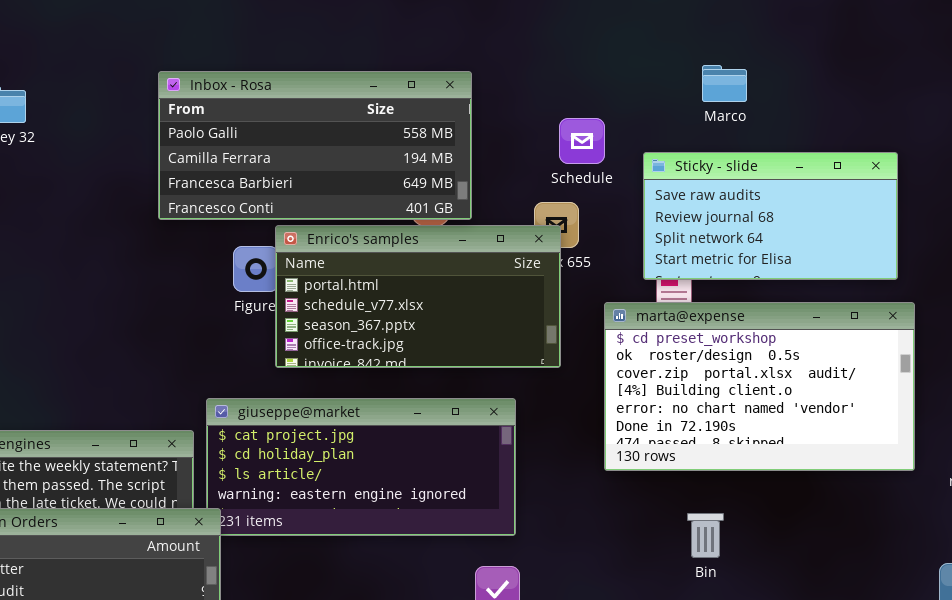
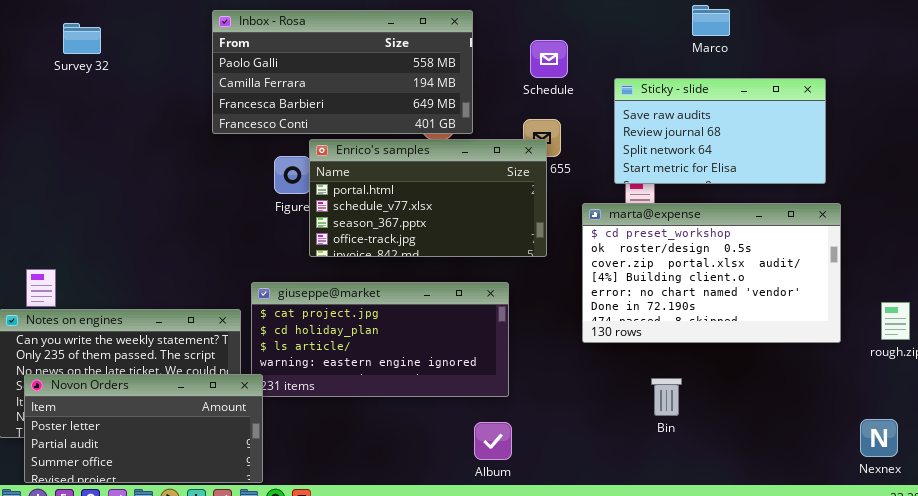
Marco: [702,65,747,102] -> [692,5,730,36], moved
Schedule: [559,118,605,164] -> [530,40,568,78], moved

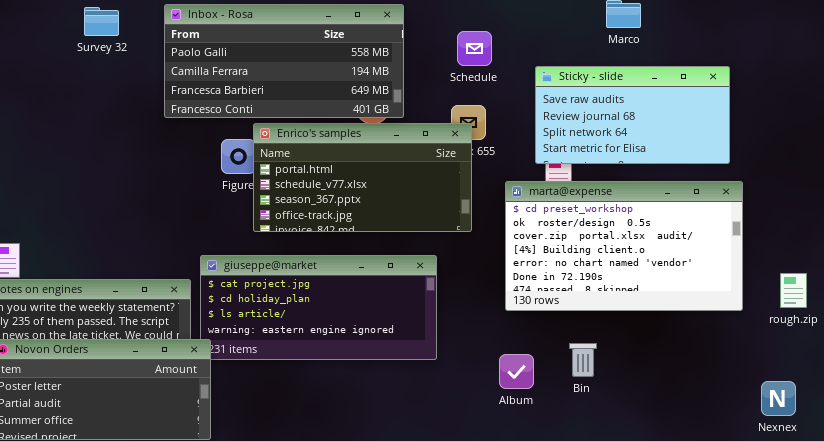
Survey 32: [63,23,101,54] -> [84,7,119,36], moved
Album: [474,422,512,460] -> [499,354,534,389], moved

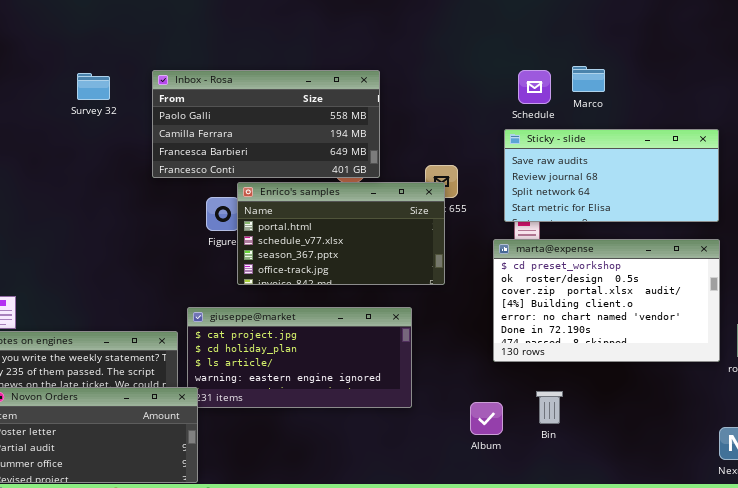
Schedule: [457,31,492,66] -> [518,70,551,104], moved
Sticky - slide: [535,66,730,164] -> [504,129,719,222], resized
marta@expense: [505,181,743,311] -> [493,239,720,362], moved

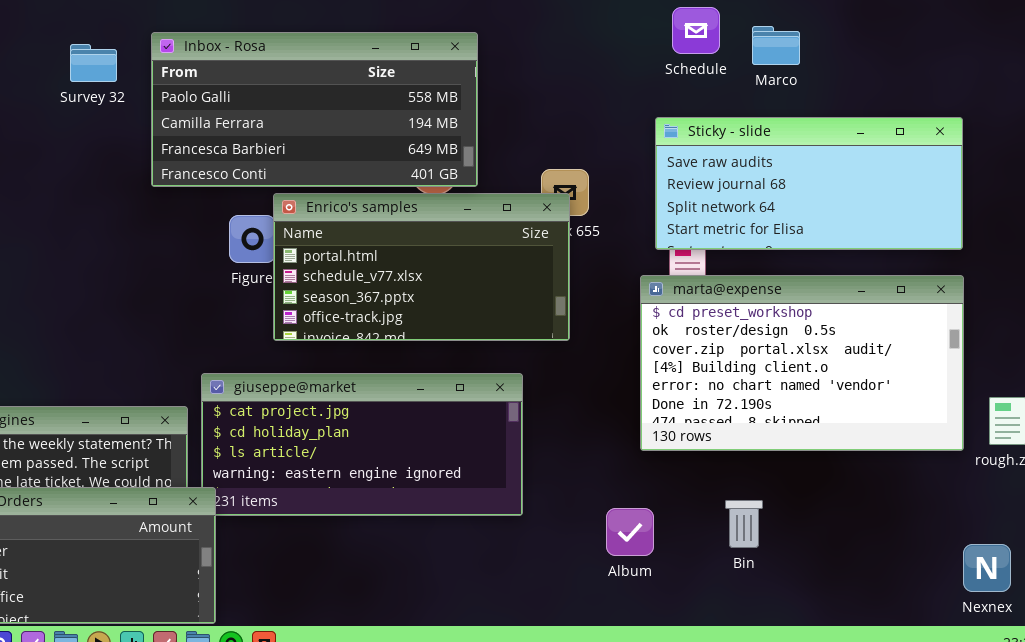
Schedule: [518,70,551,104] -> [672,7,720,54], moved
Survey 32: [77,73,110,100] -> [70,44,117,82], moved
Bin: [536,391,563,424] -> [725,500,763,548], moved

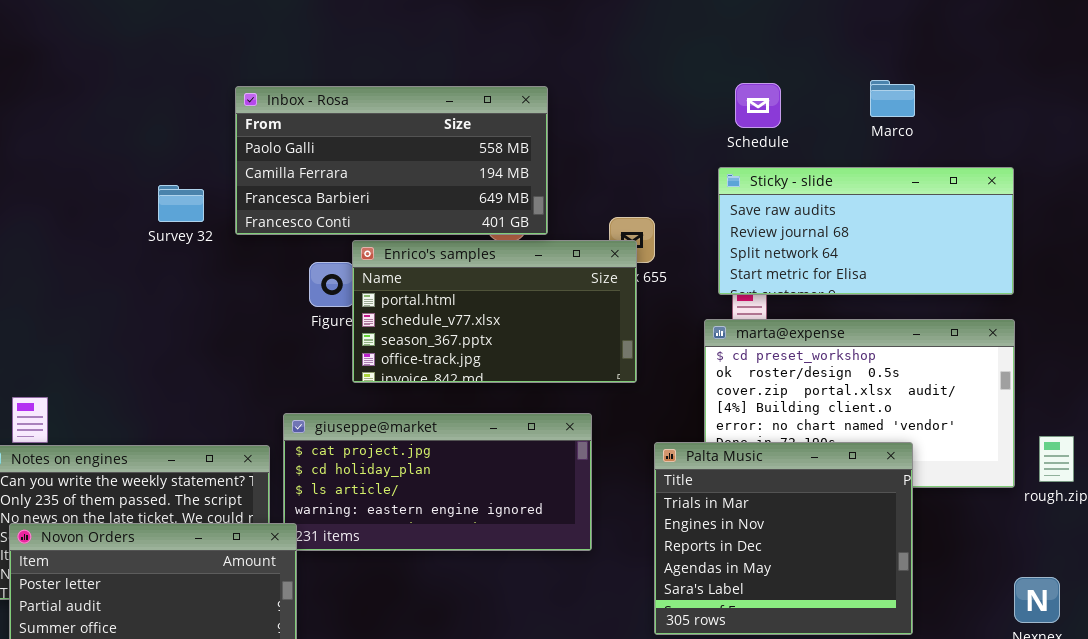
Schedule: [672,7,720,54] -> [735,83,781,128], moved
Marco: [752,26,800,65] -> [870,80,915,117], moved
Survey 32: [70,44,117,82] -> [158,185,204,222], moved
Palta Music: none -> [654,442,913,635], opened

